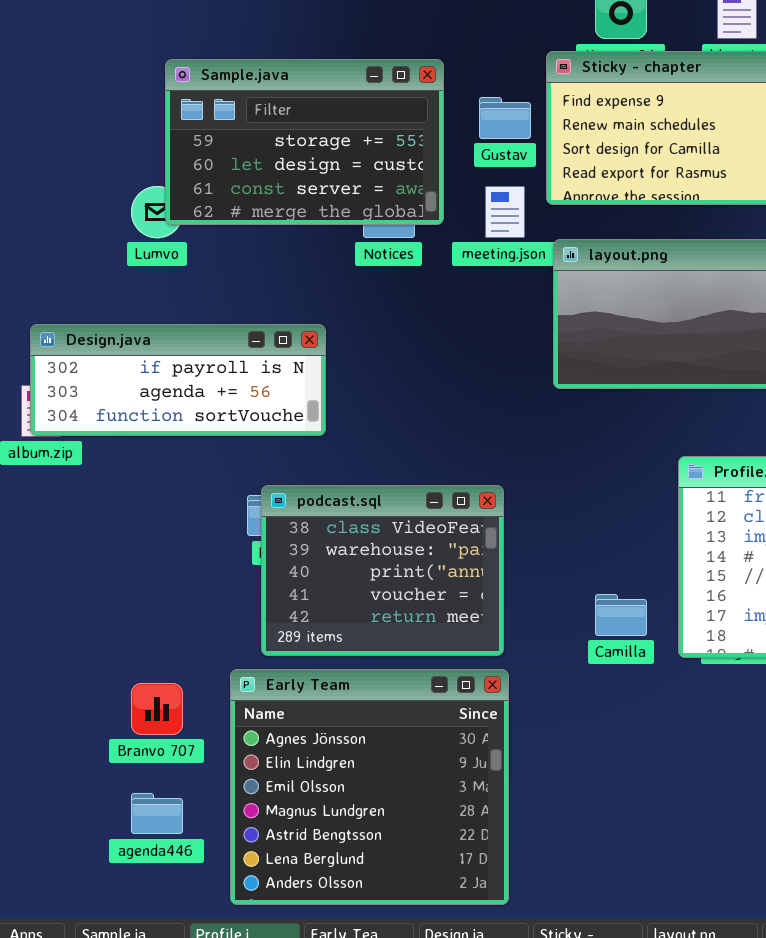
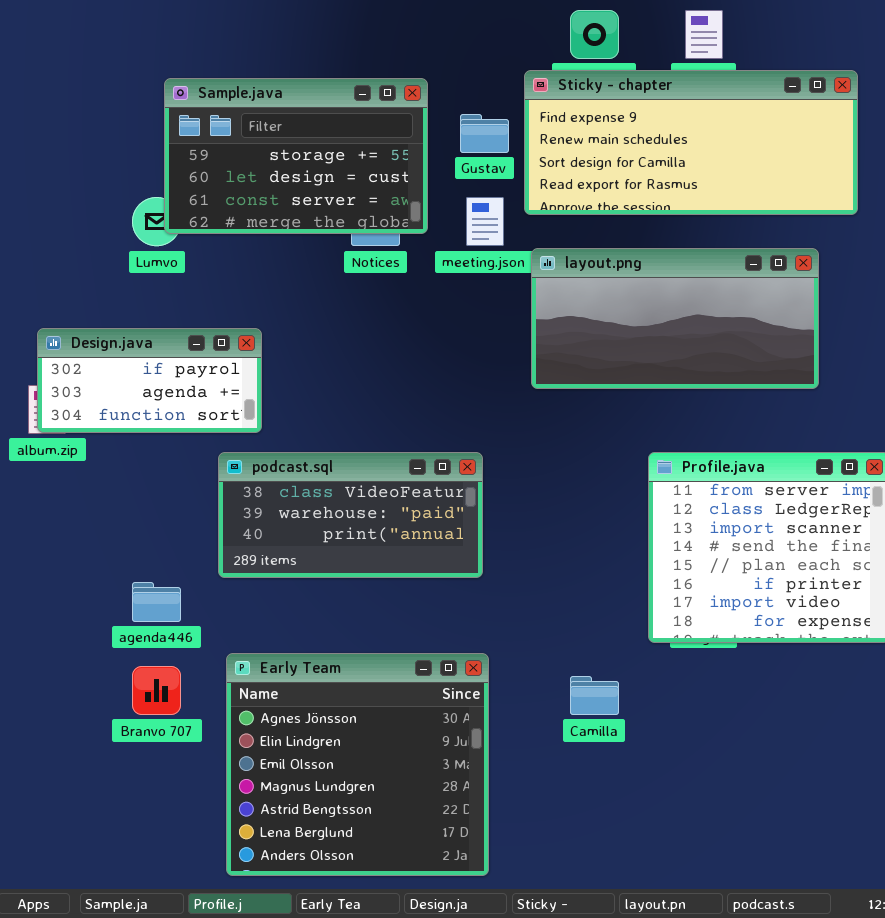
Design.java: [30,324,326,436] -> [37,328,262,433], resized
podcast.sql: [261,485,504,656] -> [218,452,483,578], moved, resized
Camilla: [595,594,647,636] -> [570,676,619,715], moved
agenda446: [131,793,183,834] -> [132,582,181,622], moved

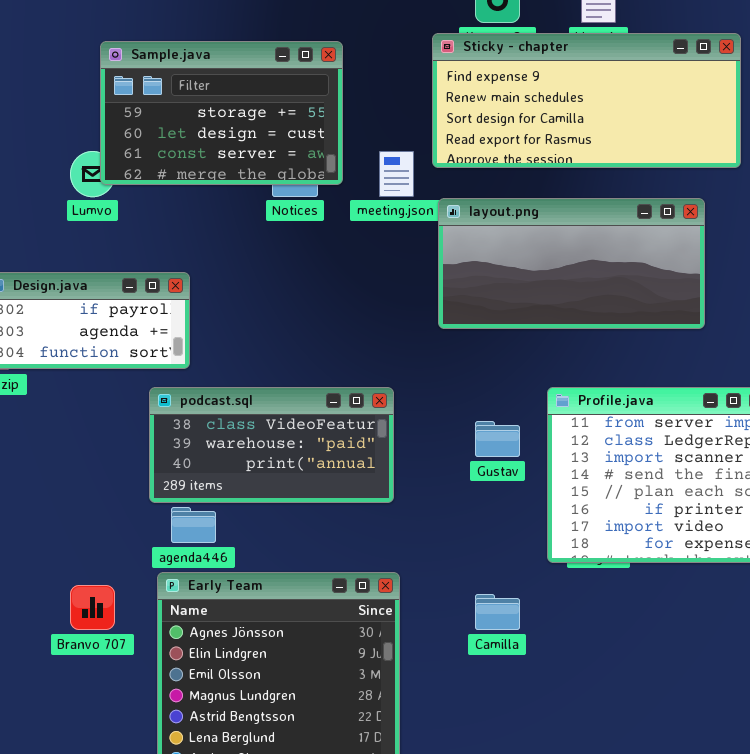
Gustav: [460,114,509,153] -> [475,421,520,457], moved
agenda446: [132,582,181,622] -> [171,507,216,543], moved

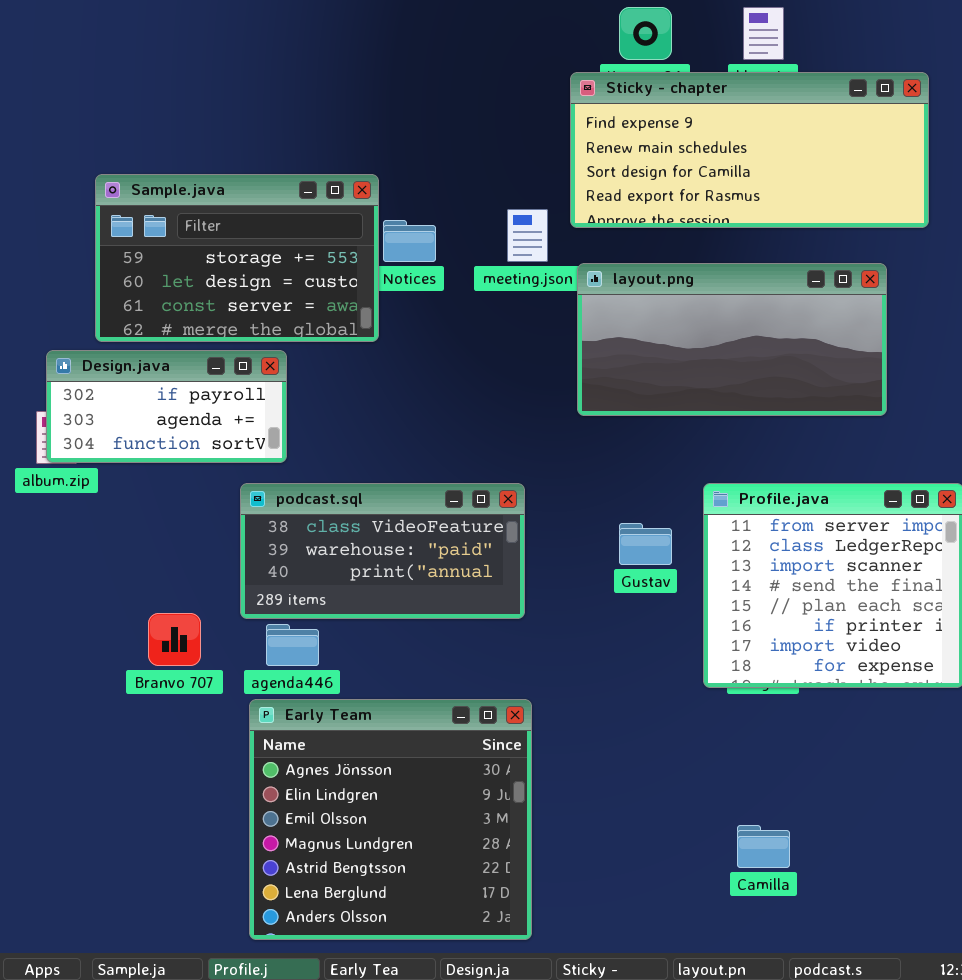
Sample.java: [100,41,343,185] -> [95,174,379,342], moved
Branvo 707: [70,585,115,630] -> [148,613,201,666], moved
Camilla: [475,594,520,630] -> [737,825,790,868], moved

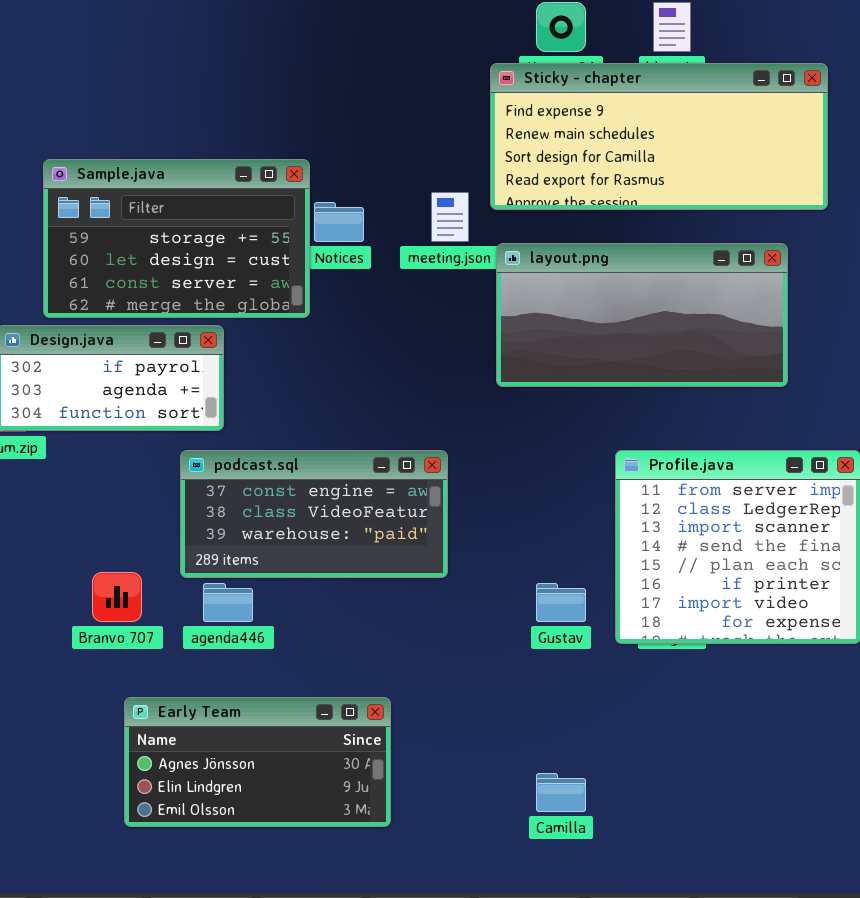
podcast.sql: [240,483,525,619] -> [180,450,448,578], scrolled up 1 row
Gustav: [619,523,672,565] -> [536,583,586,622], moved
Early Team: [249,699,532,940] -> [124,697,391,827], moved, resized
Camilla: [737,825,790,868] -> [536,773,586,812], moved

